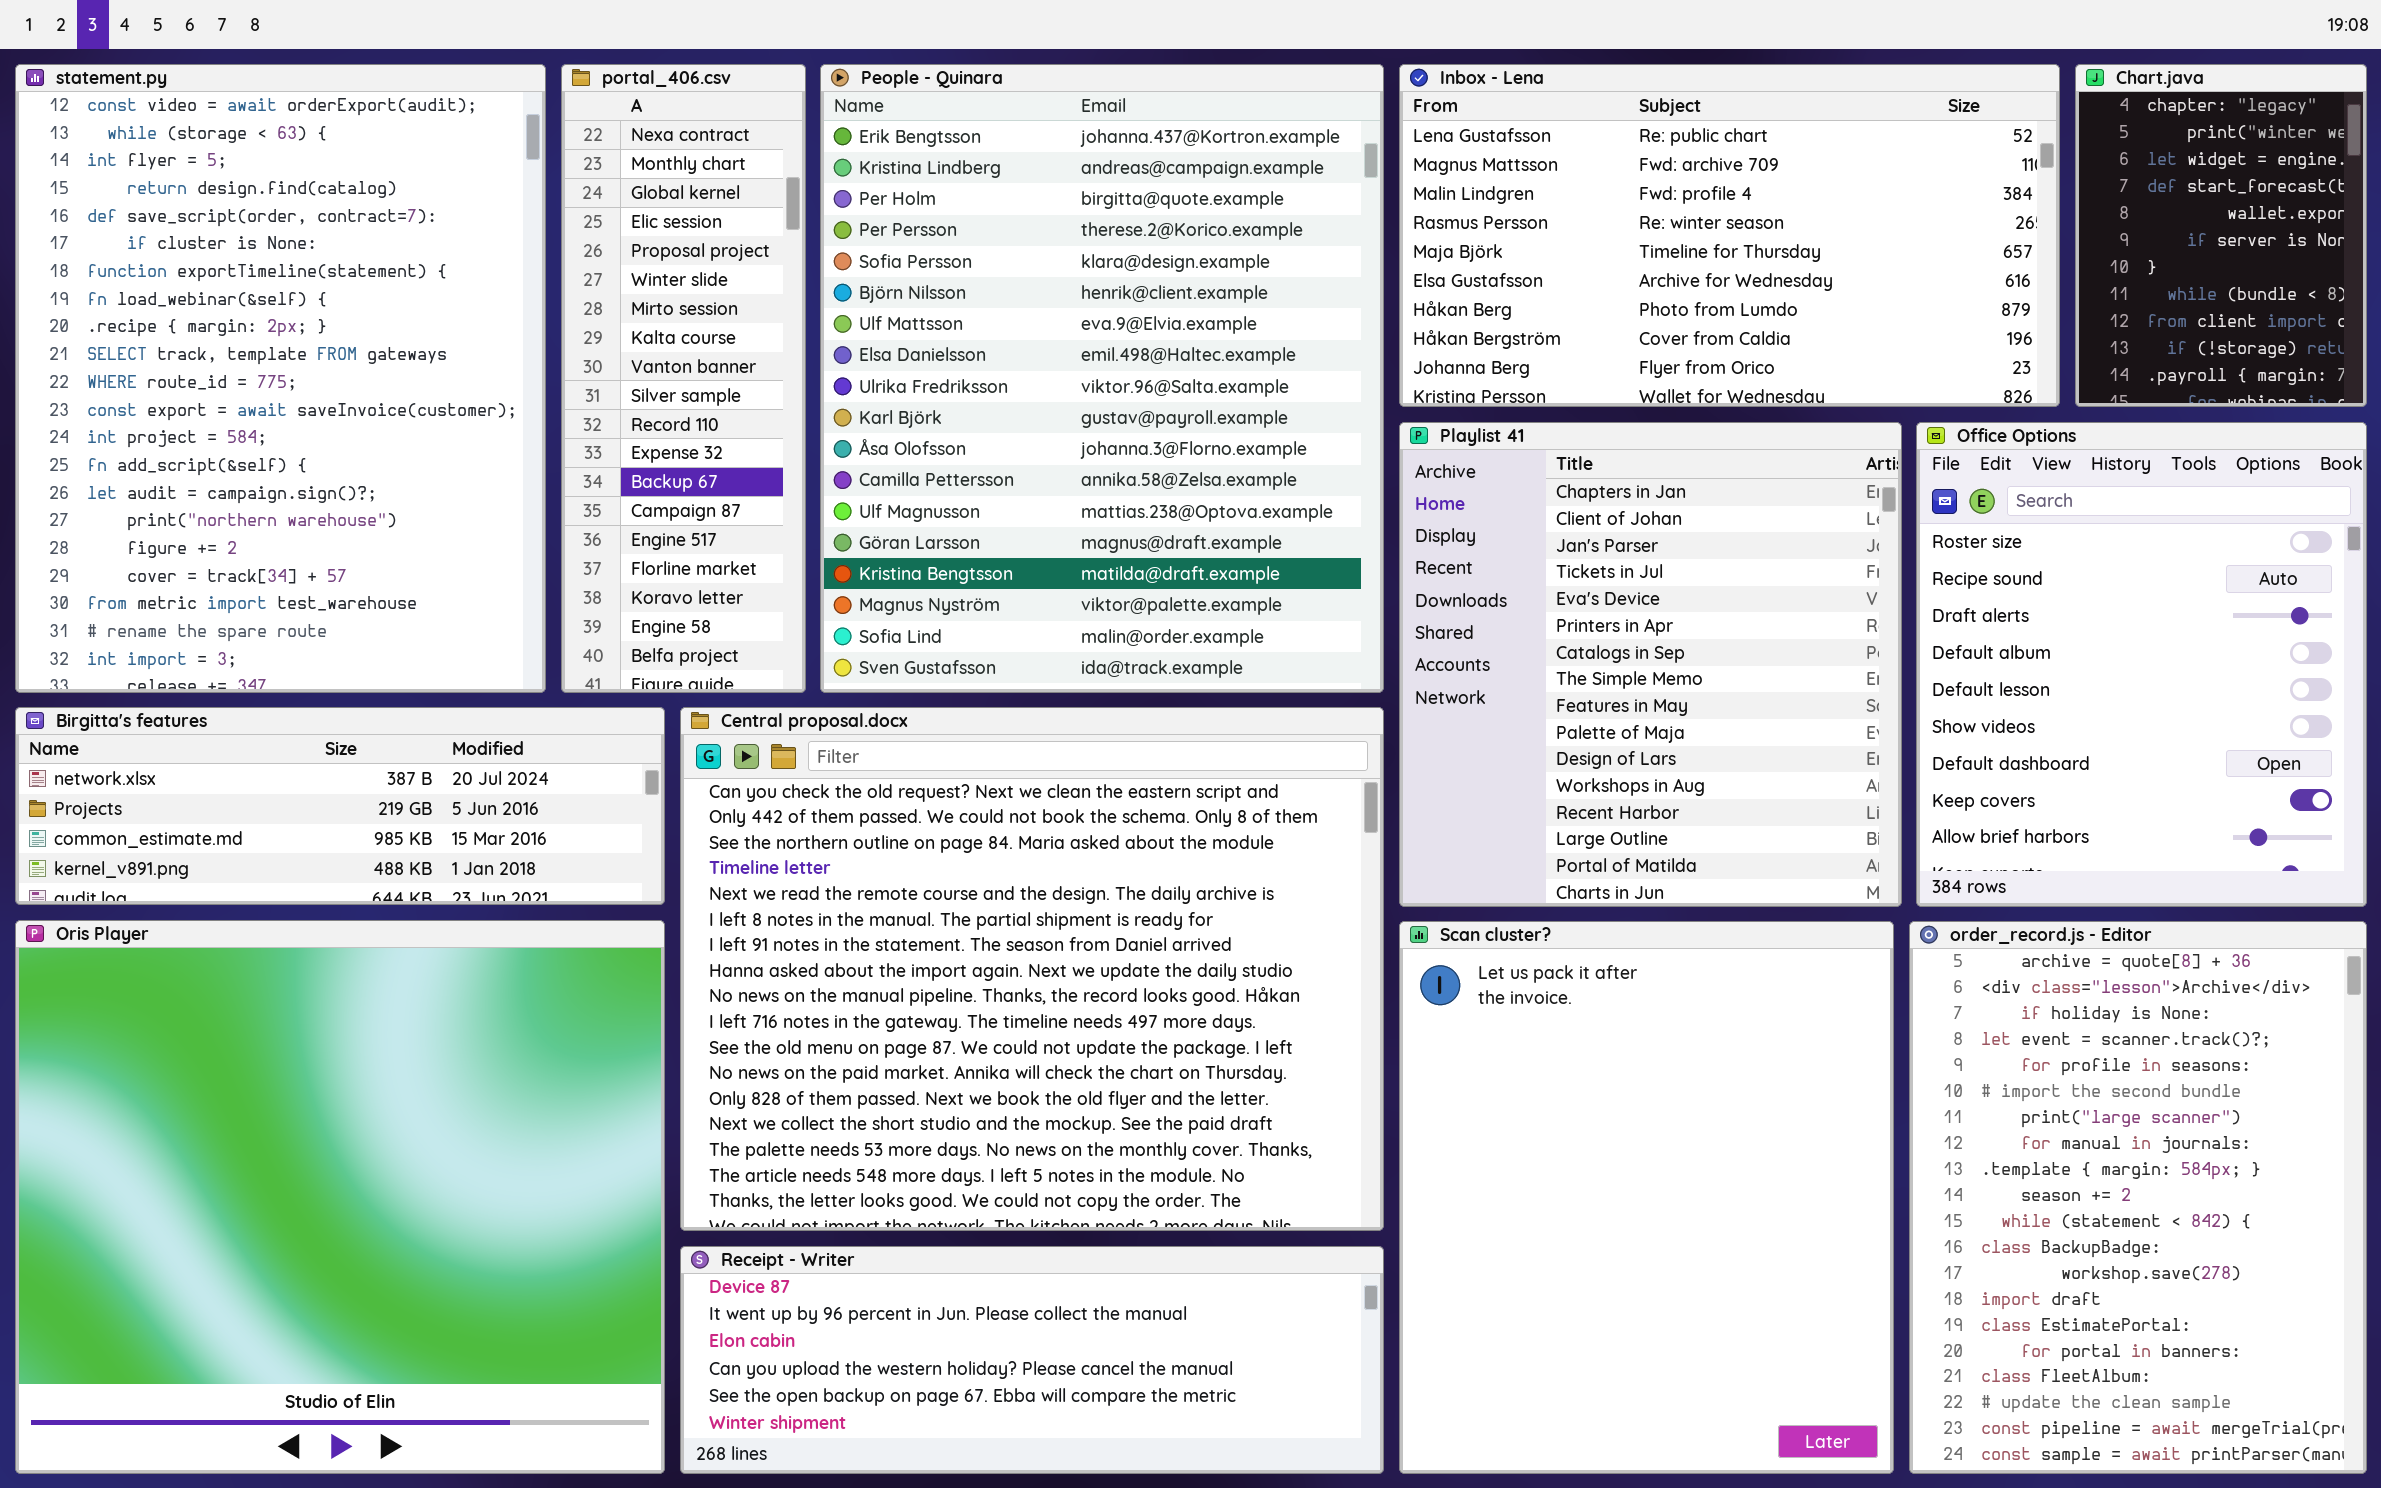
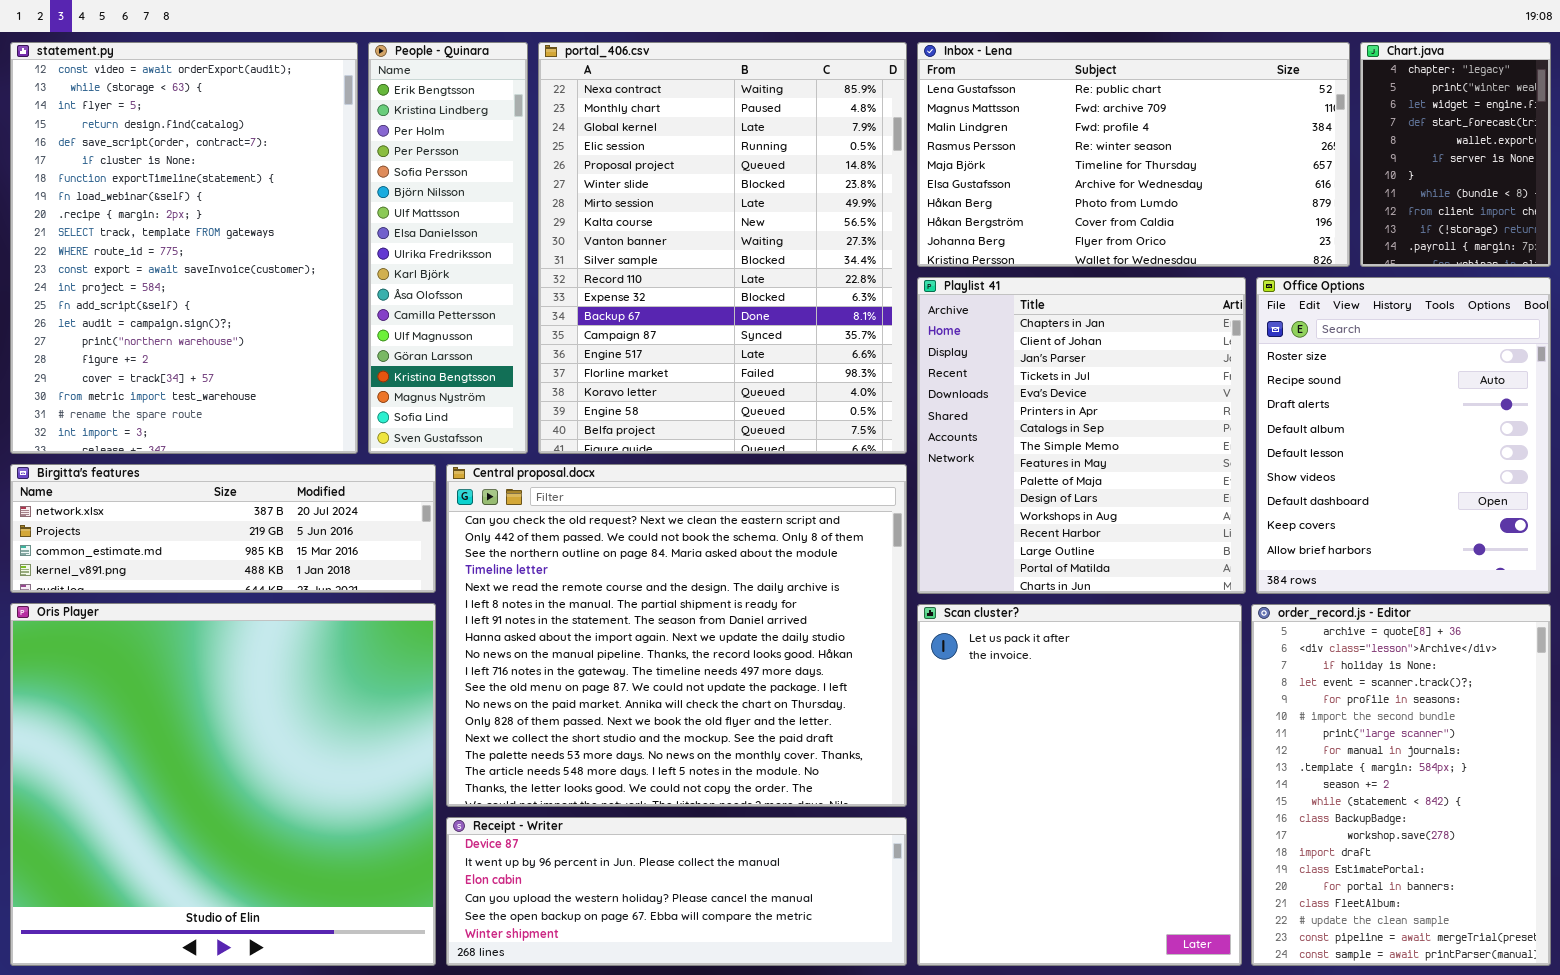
portal_406.csv: [561,64,806,693] -> [538,42,907,454], moved, resized
People - Quinara: [820,64,1384,693] -> [368,42,528,454], moved, resized

